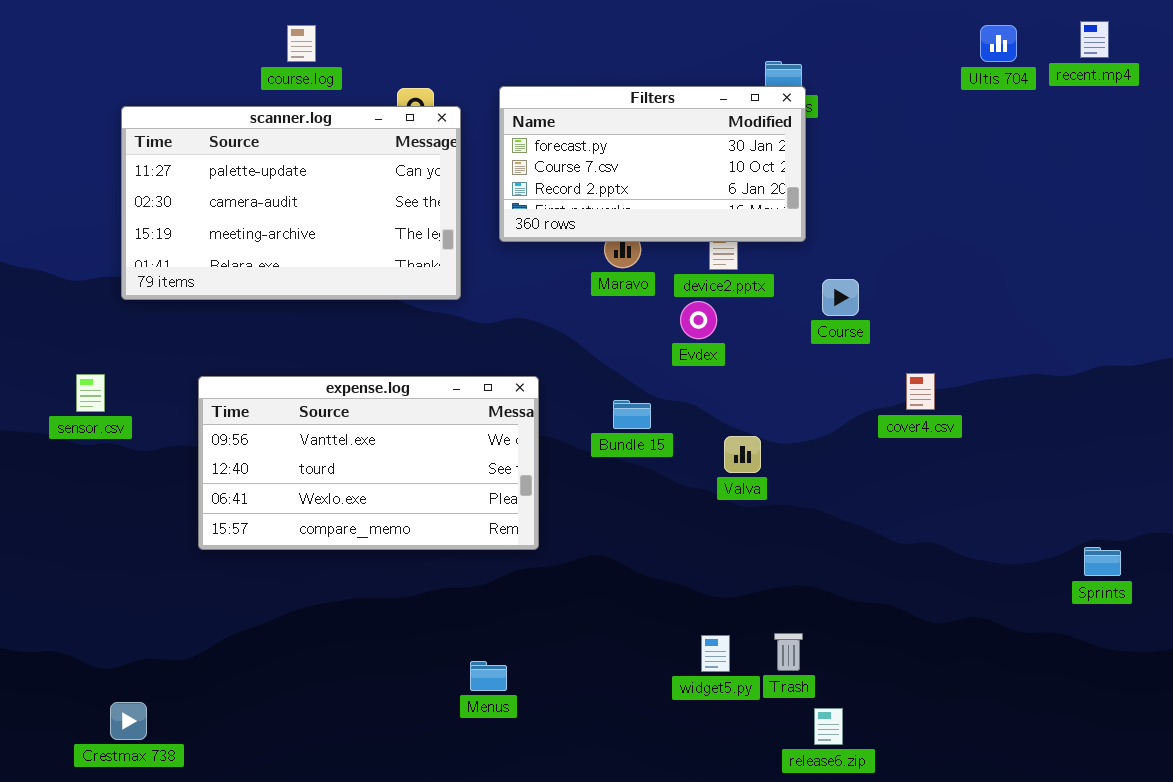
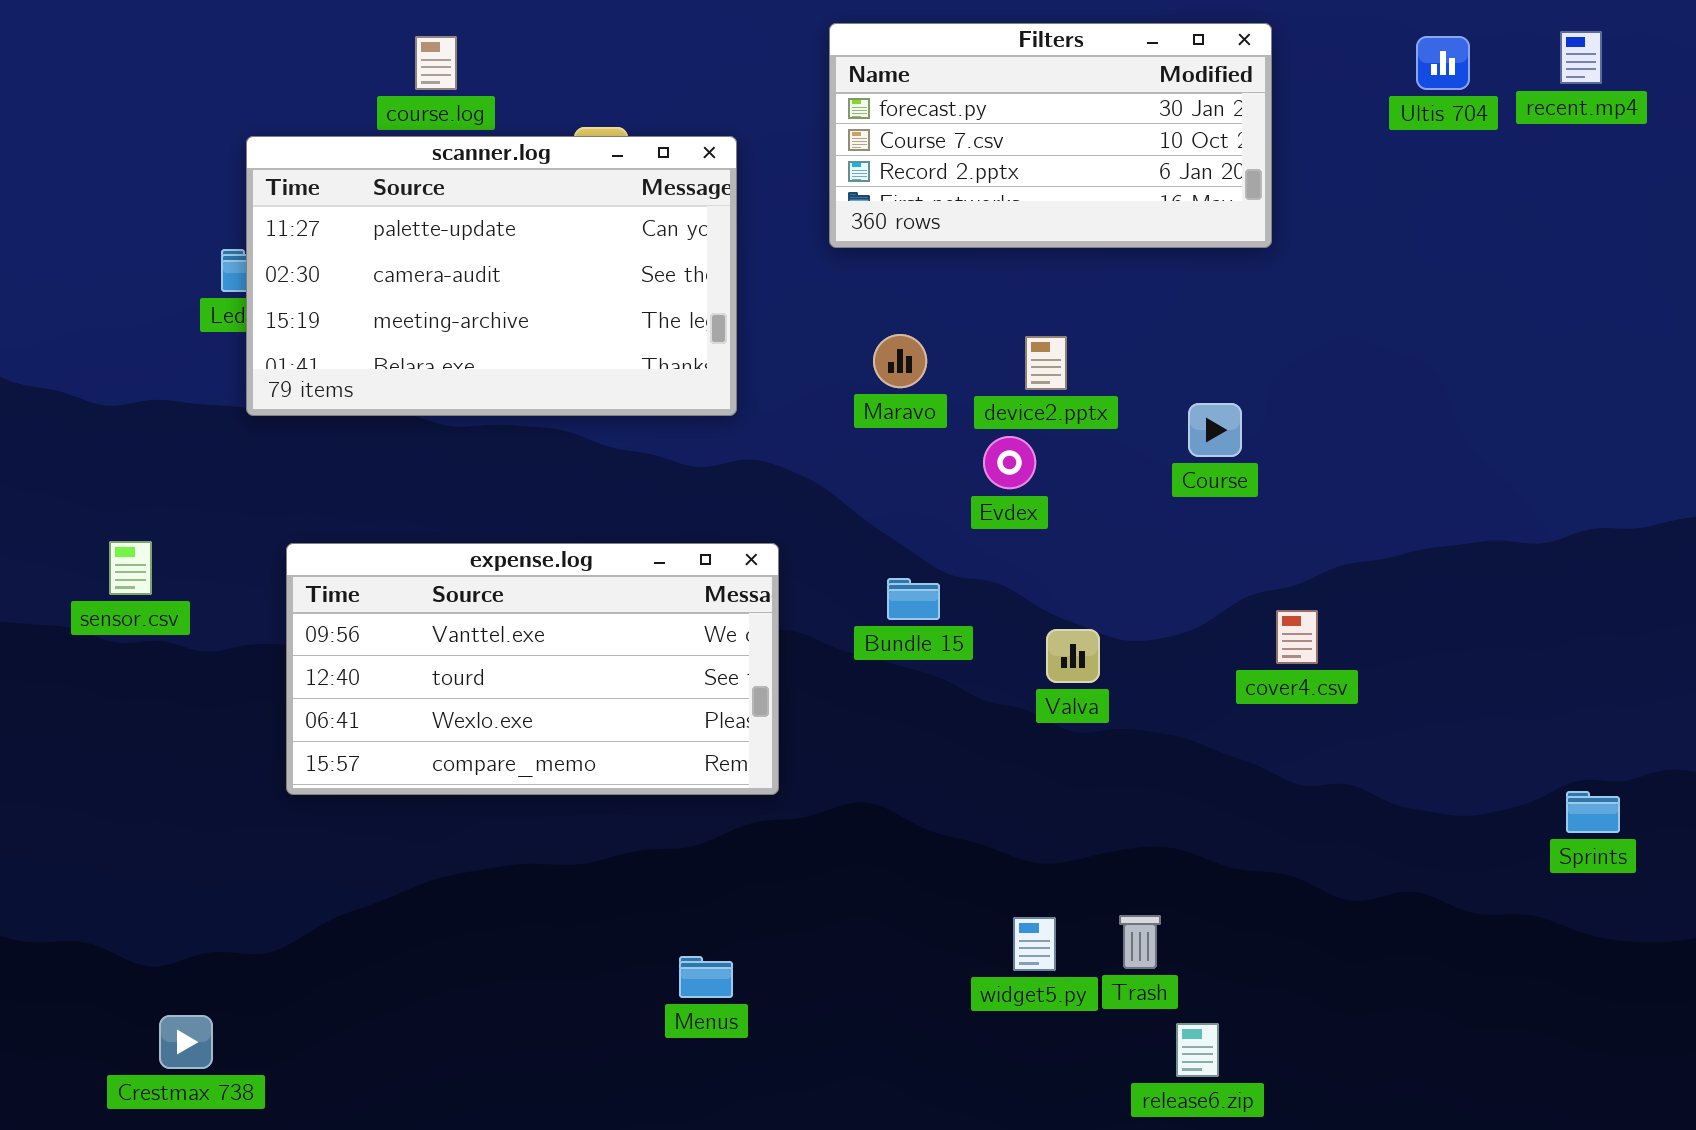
Filters: [499,86,806,242] -> [829,23,1272,248], moved
scanner.log: [121,106,461,300] -> [246,136,737,416], moved
cover4.csv: [906,373,935,410] -> [1276,610,1318,664], moved

